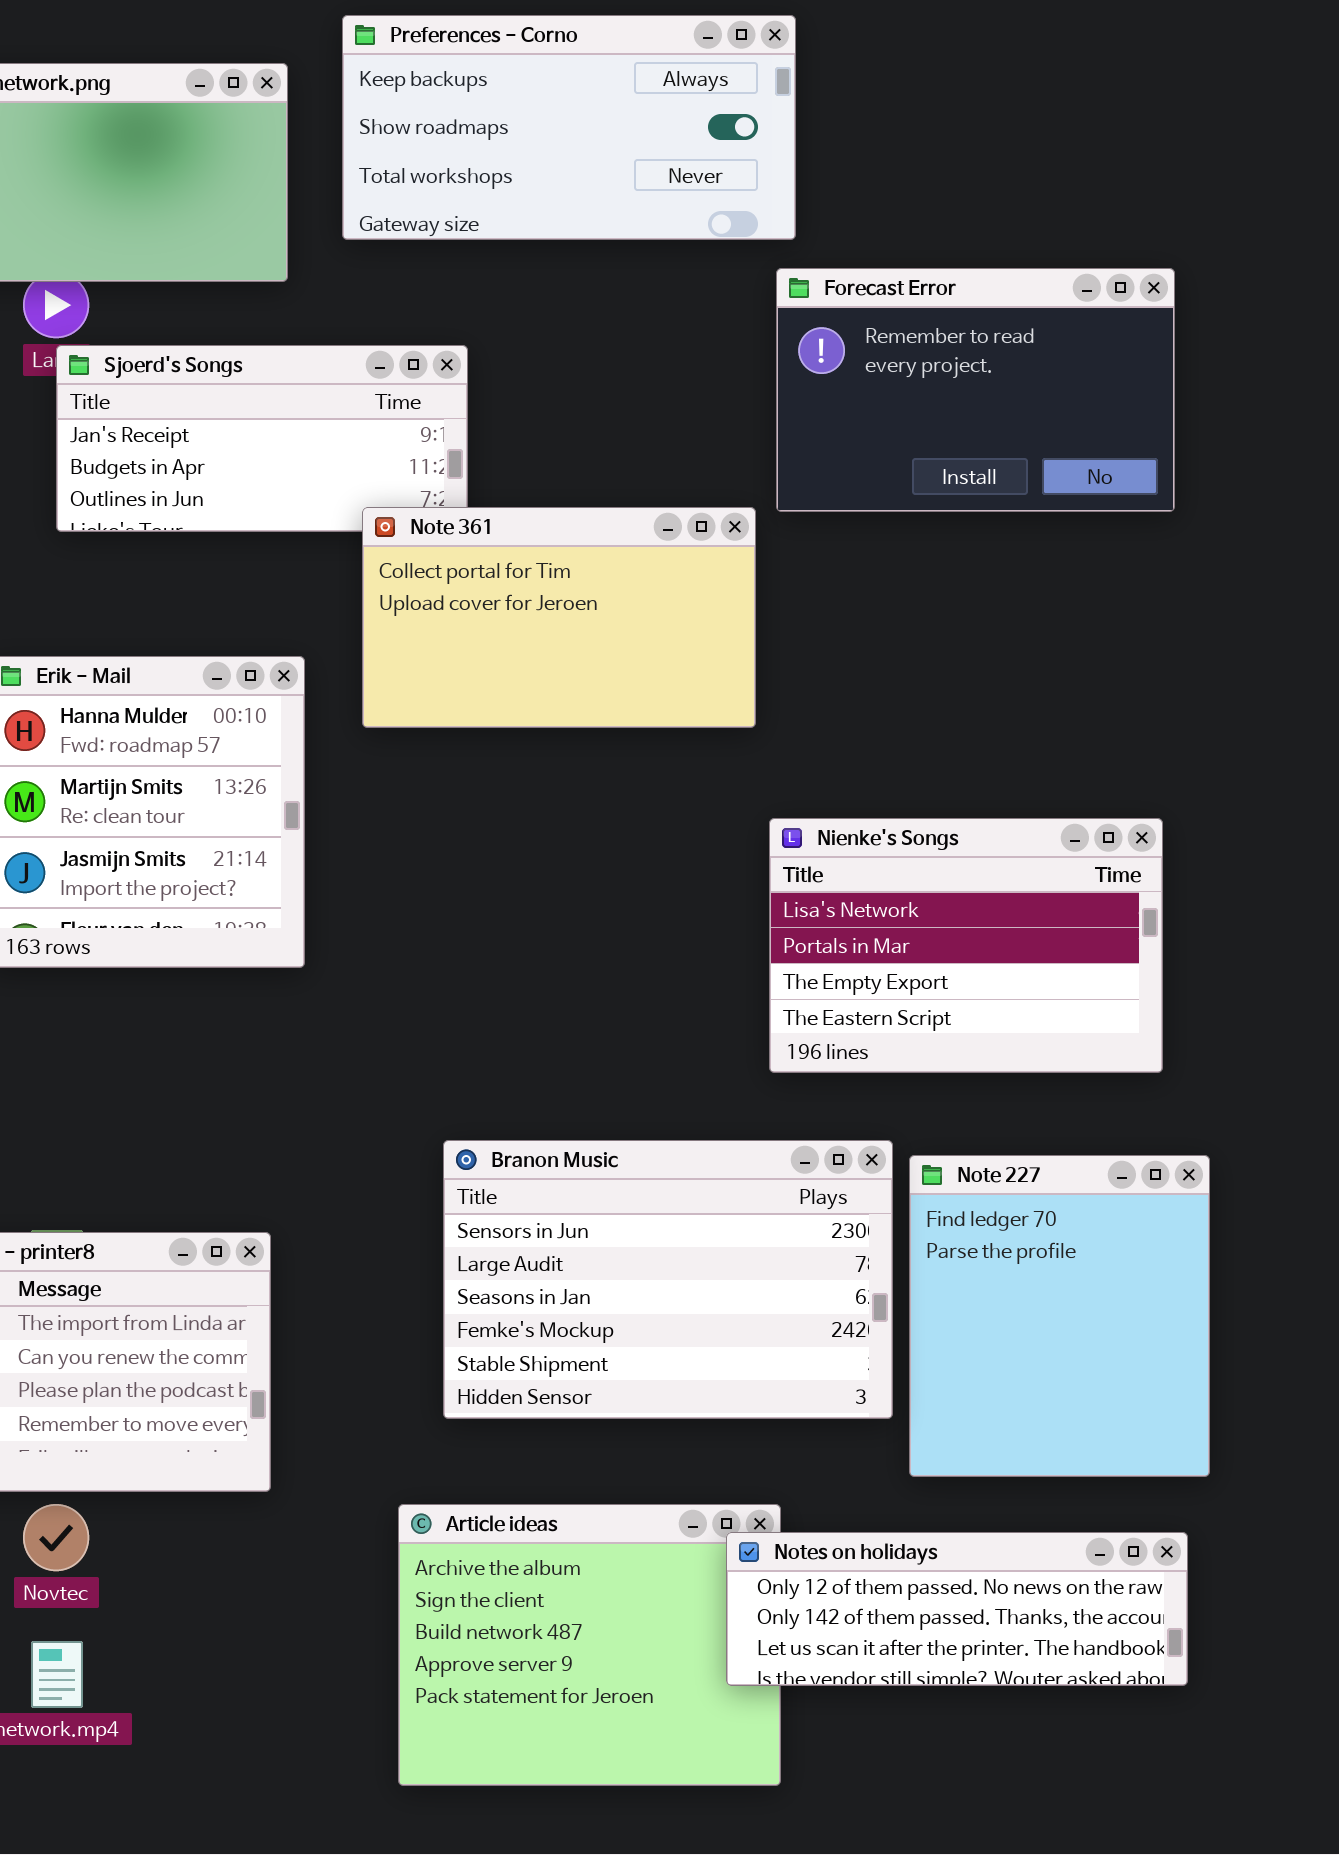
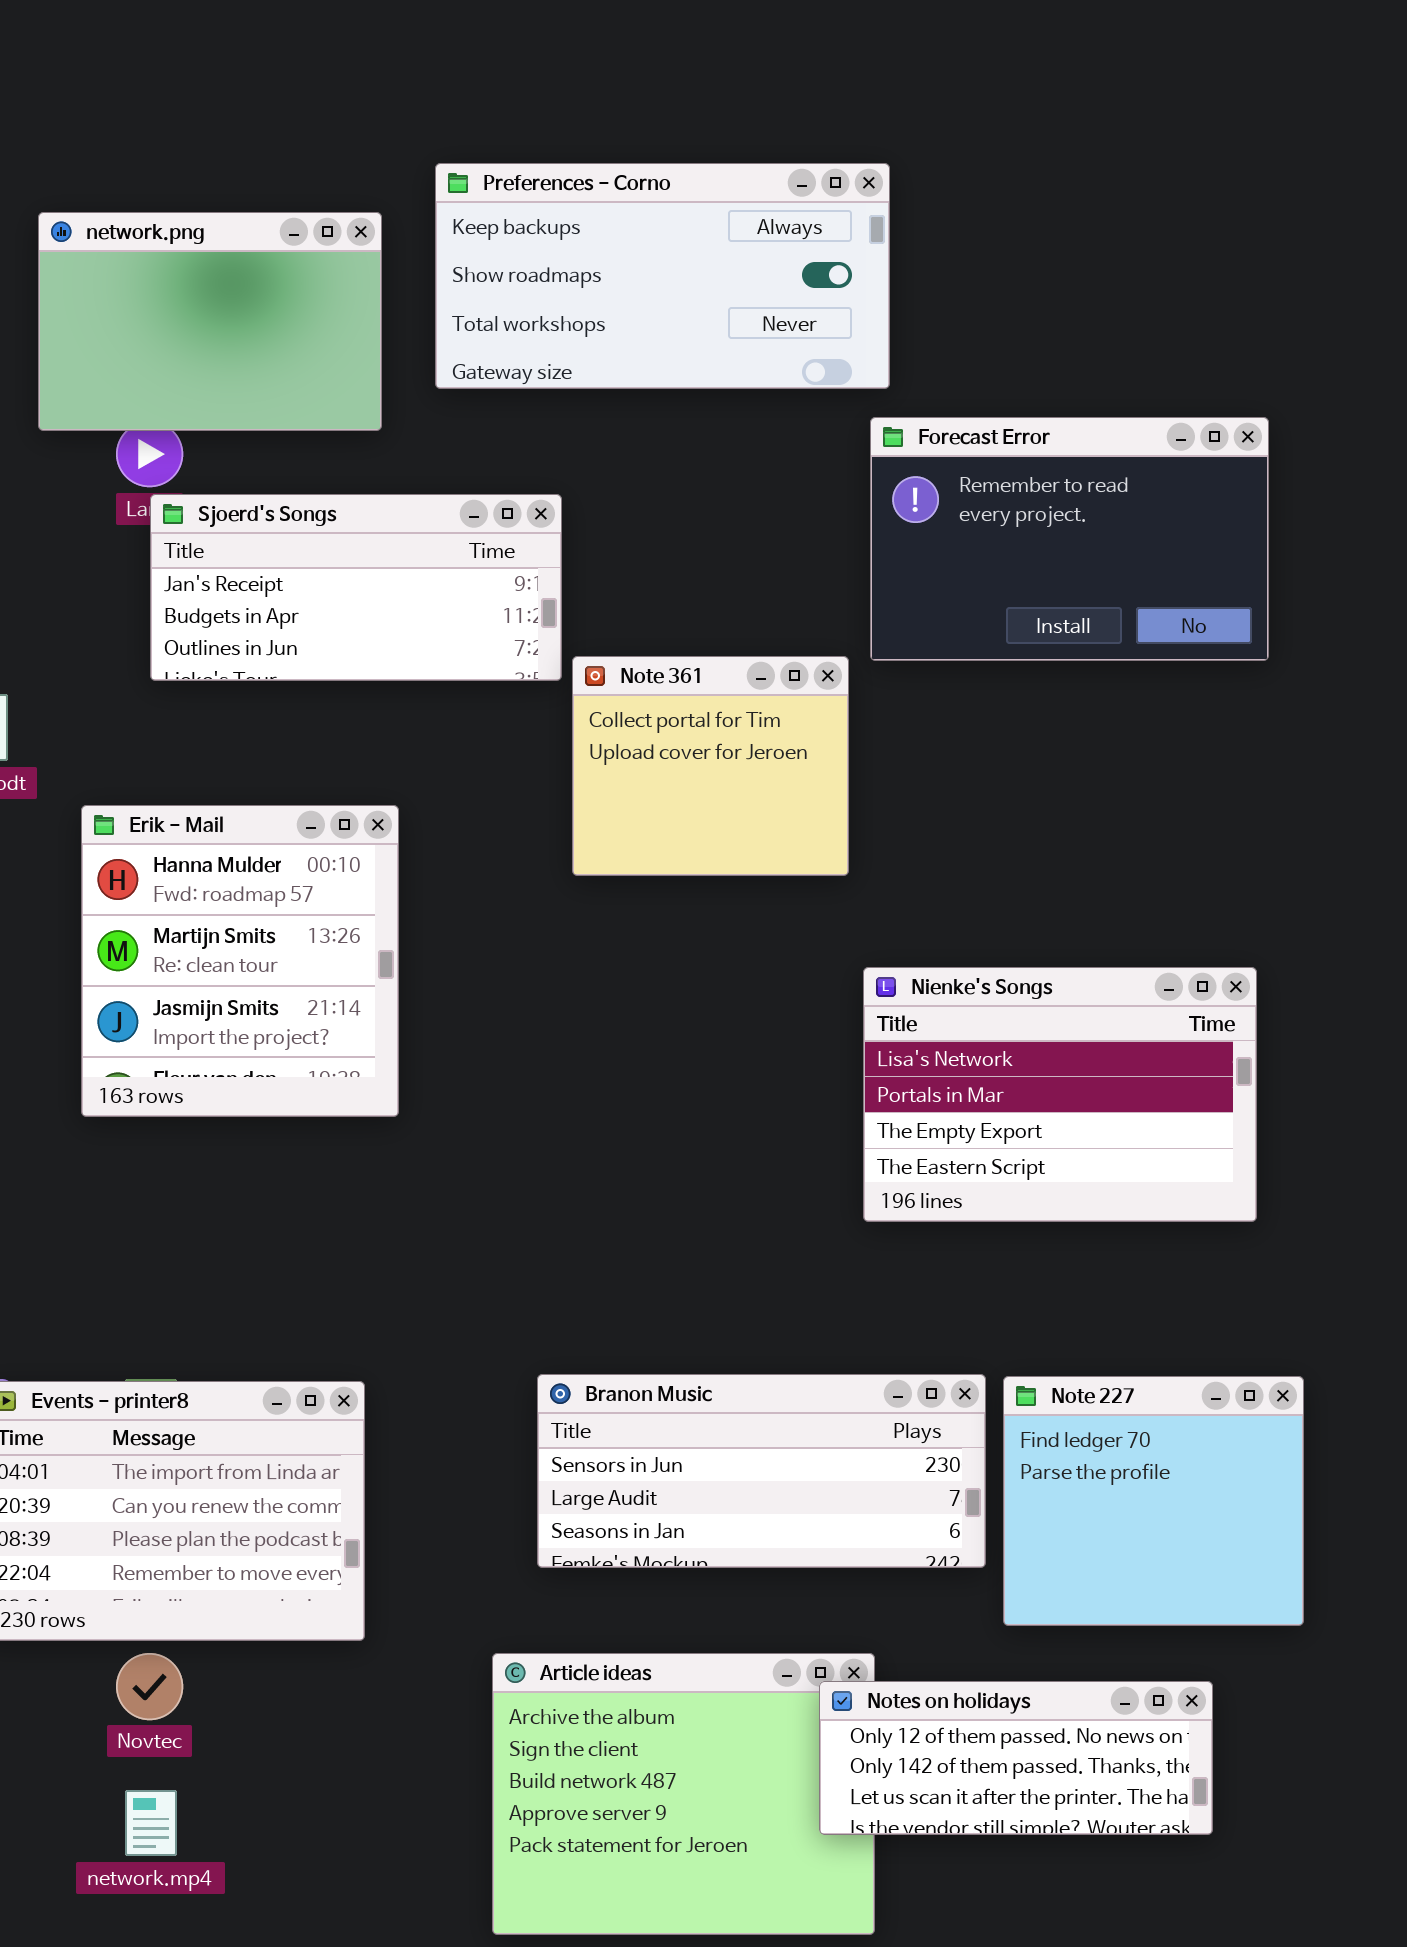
Note 361: [362,507,756,728] -> [572,656,849,876], resized
Branon Music: [443,1140,893,1419] -> [537,1374,986,1568], resized
Note 227: [909,1155,1210,1477] -> [1003,1376,1304,1626], resized
Notes on holidays: [726,1532,1188,1686] -> [819,1681,1213,1835], resized

